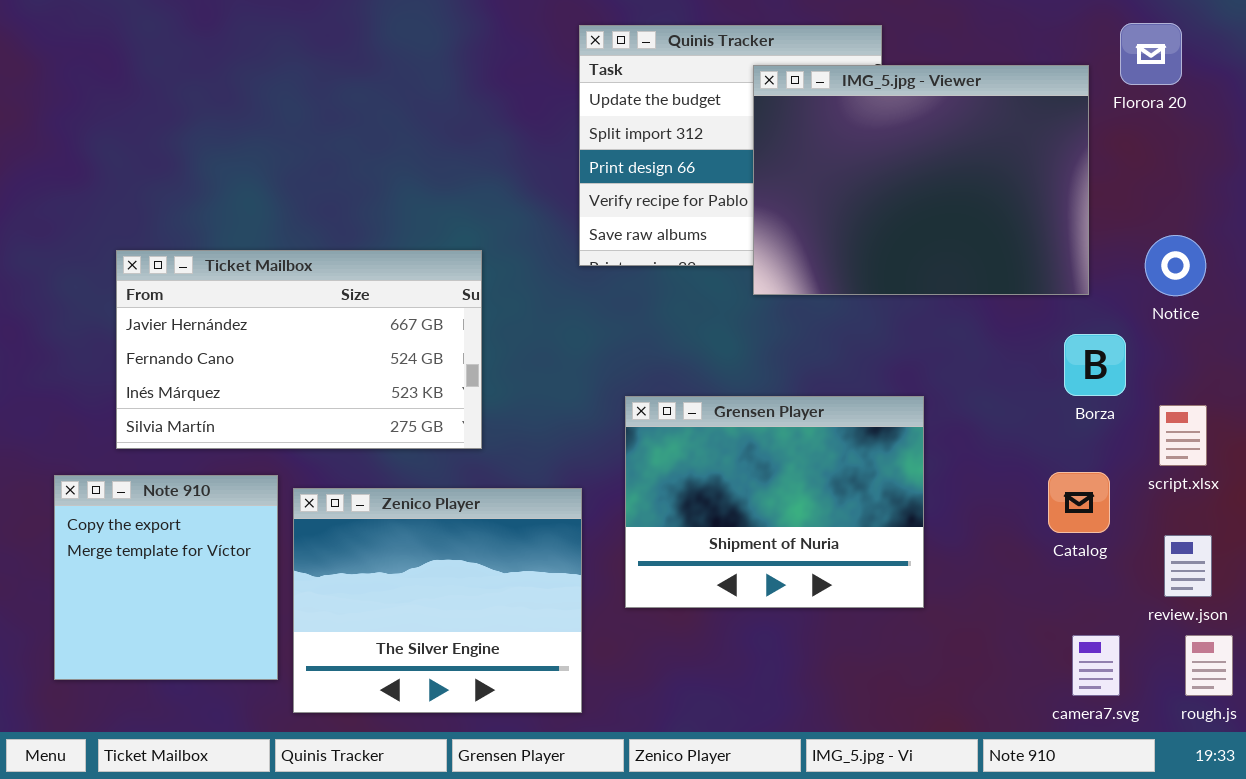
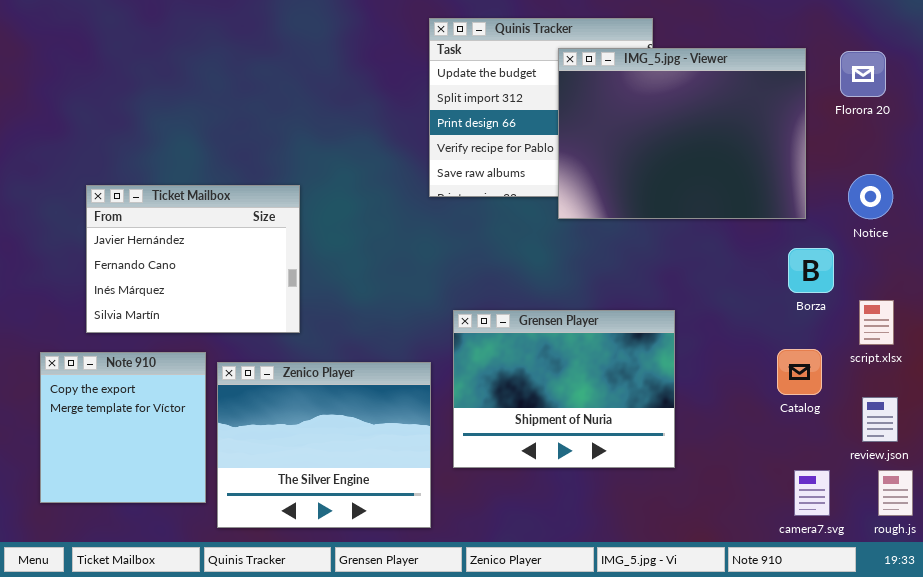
Florora 20: [1120,23,1182,85] -> [840,51,886,97], moved
Ticket Mailbox: [116,250,482,449] -> [86,185,300,333], resized
Grensen Player: [625,396,924,608] -> [453,310,675,468], moved

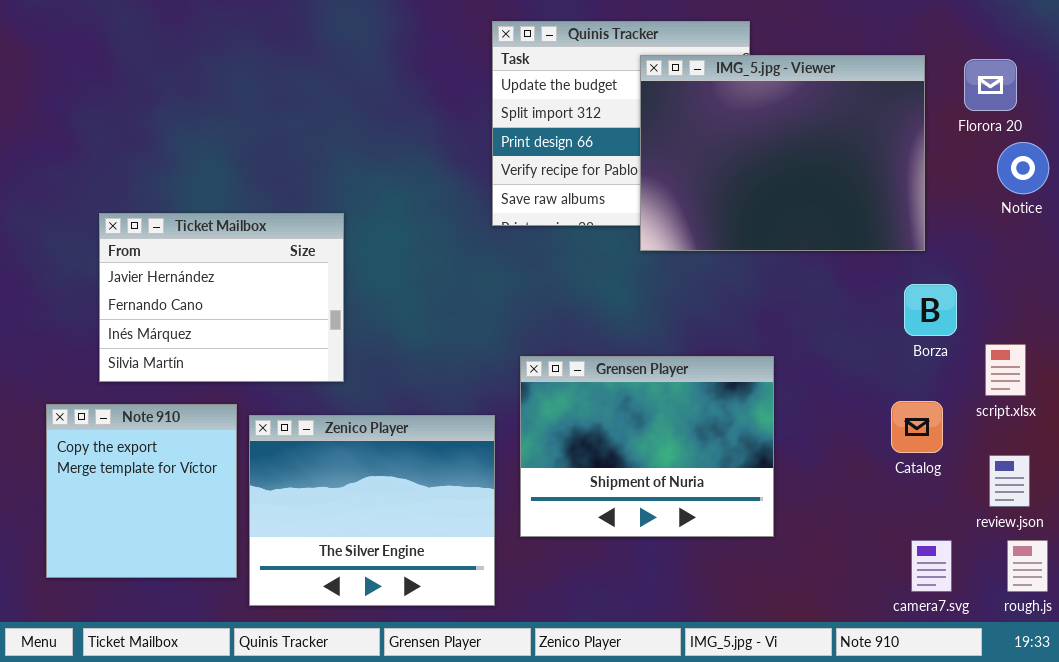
Notice: [848,174,893,219] -> [997,142,1049,194], moved

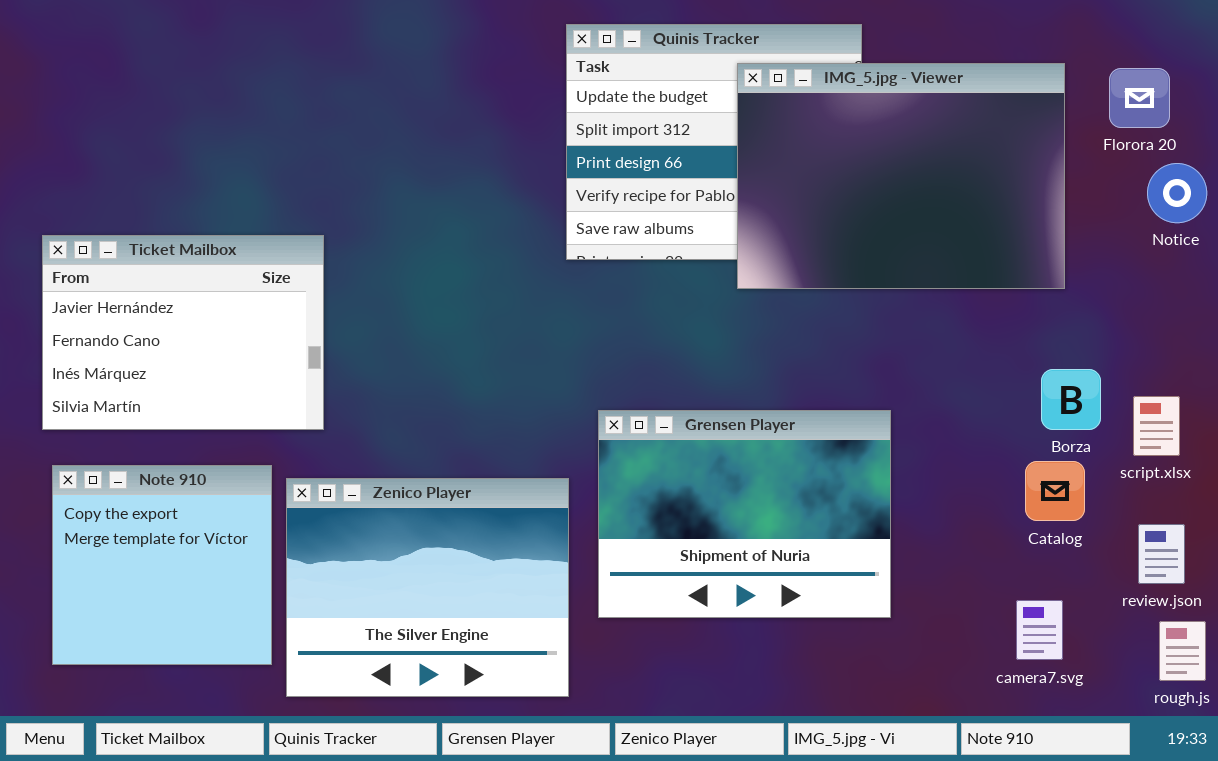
Ticket Mailbox: [99,213,344,382] -> [42,235,324,430], moved
Borza: [904,284,957,336] -> [1041,369,1101,430], moved
camera7.svg: [911,540,952,592] -> [1016,600,1063,660], moved

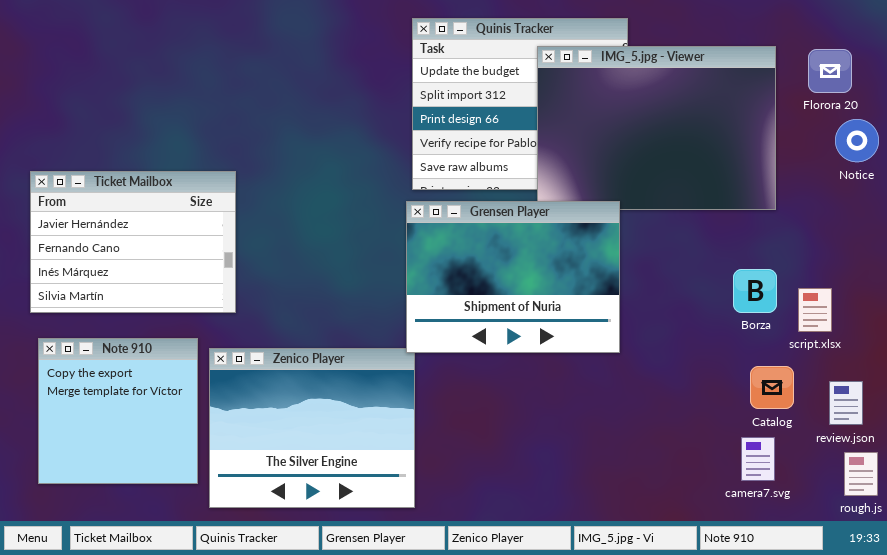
Borza: [1041,369,1101,430] -> [733,269,777,313], moved
script.xlsx: [1133,396,1180,456] -> [798,288,832,332], moved
Grensen Player: [598,410,891,618] -> [406,201,620,353], moved
Catalog: [1025,461,1085,521] -> [750,366,794,409], moved

